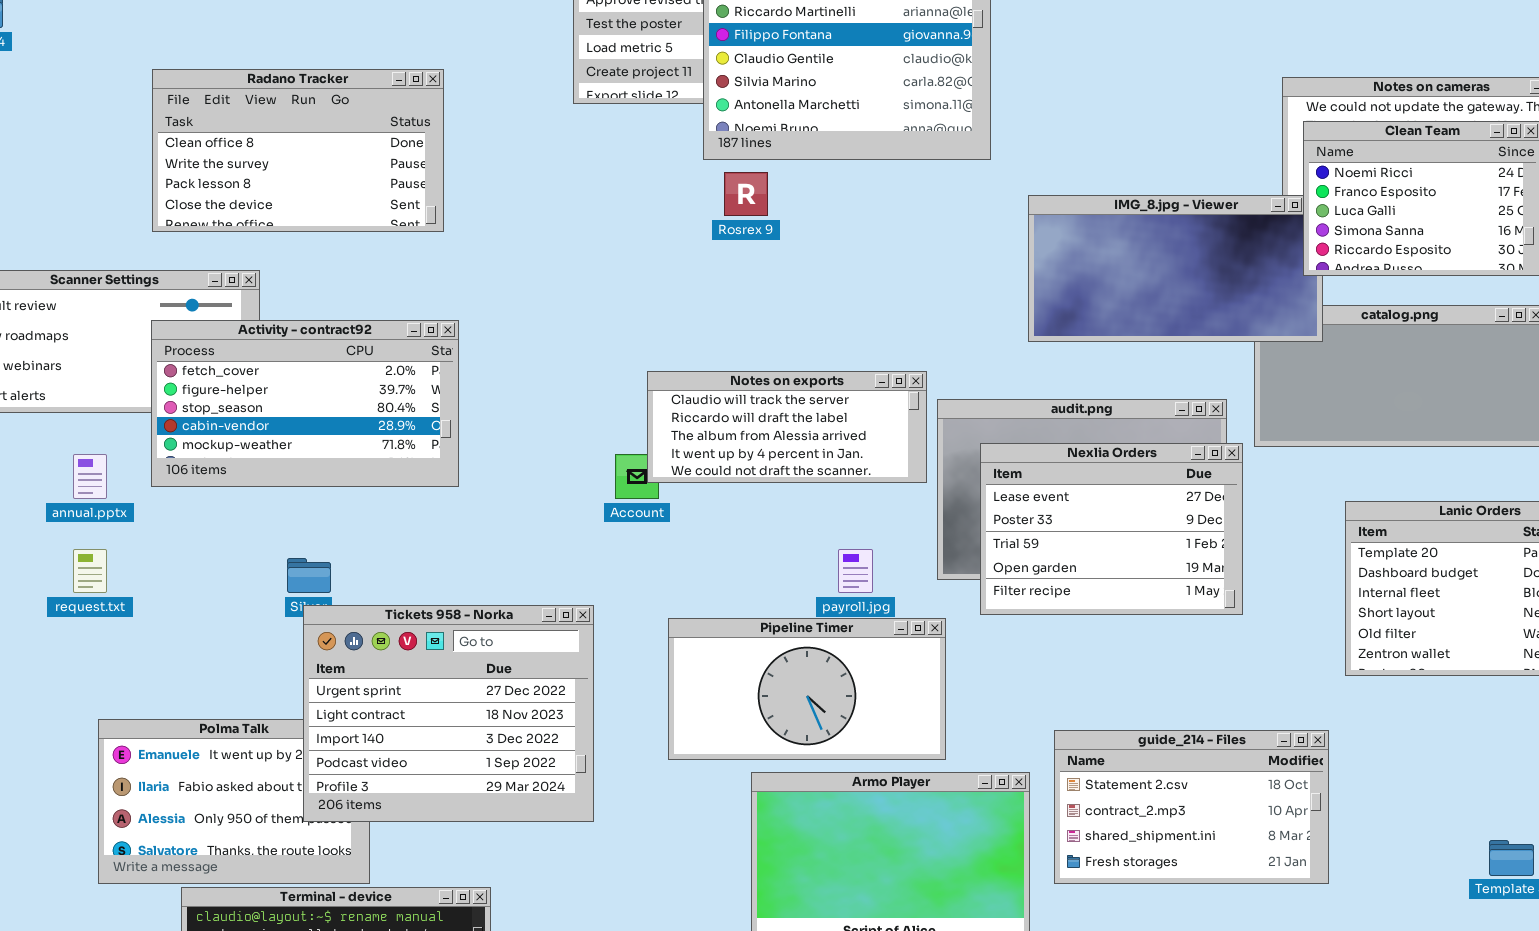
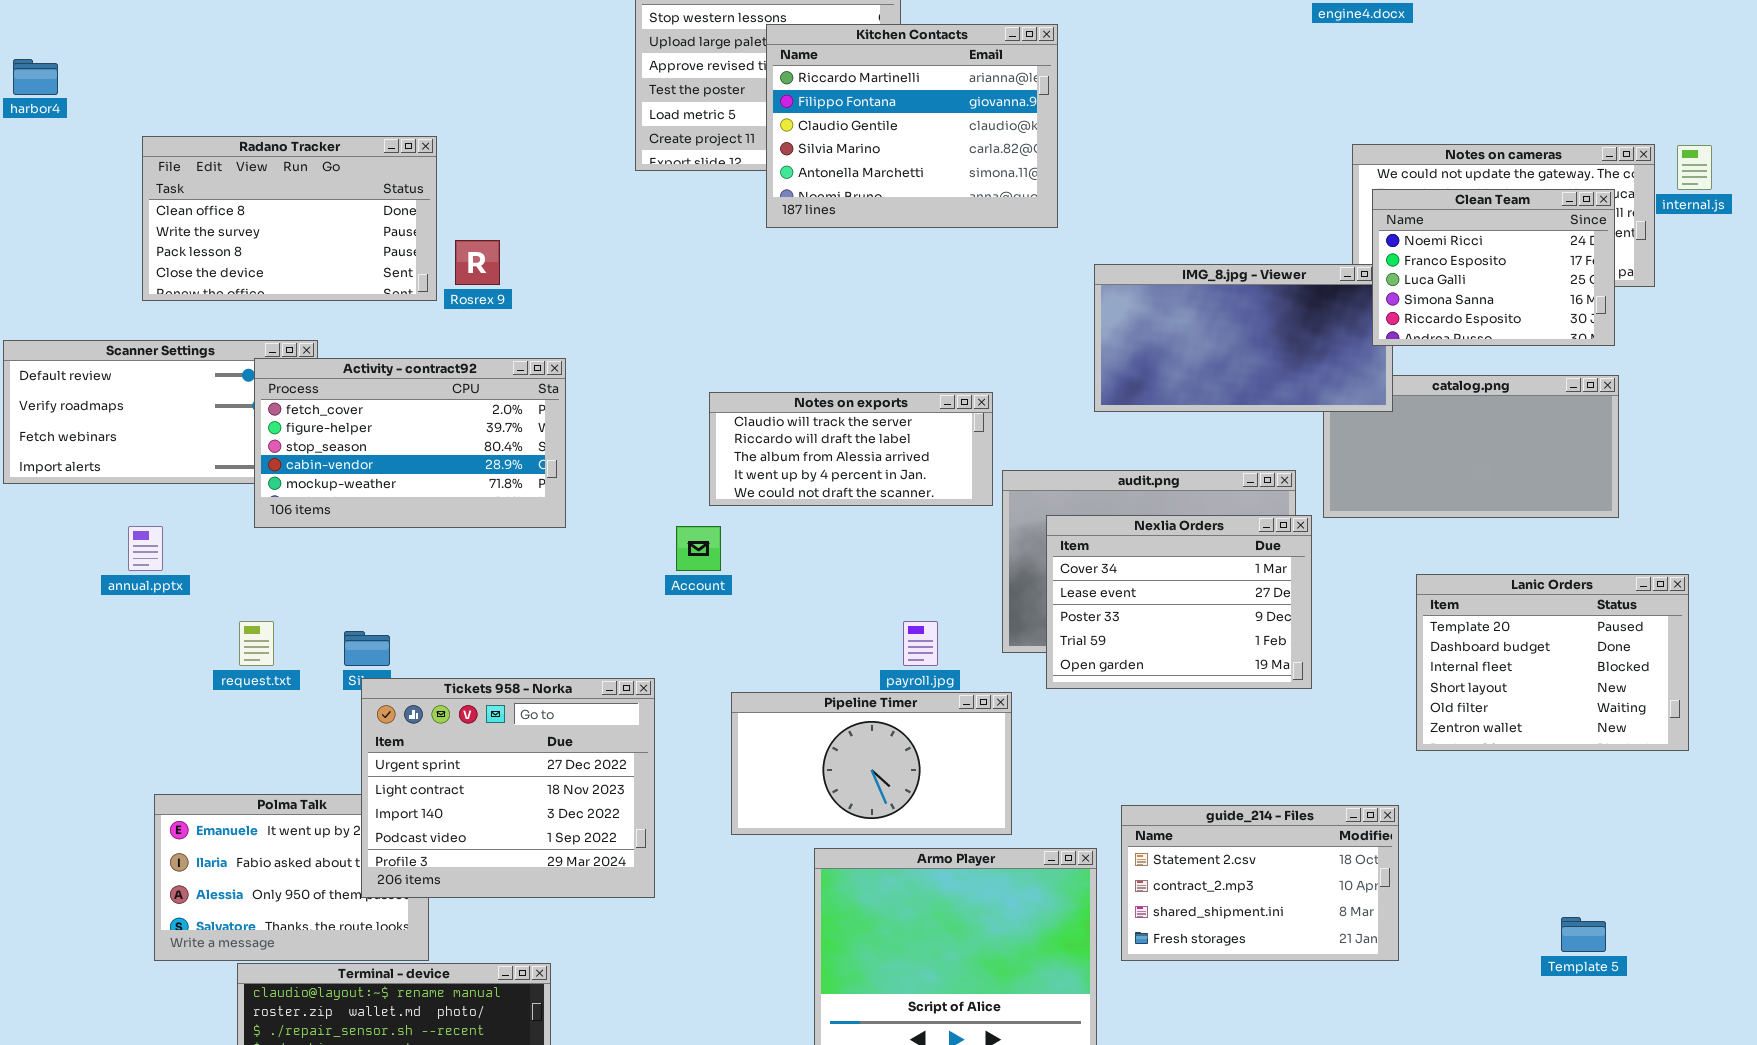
Radano Tracker: [152,69,444,232] -> [142,136,437,301], moved
Rosrex 9: [724,172,768,216] -> [455,240,500,285], moved
Activity - contract92: [151,320,459,487] -> [254,358,566,528], moved
Notes on exports: [647,371,927,483] -> [709,392,993,506], moved
Nexlia Orders: [980,443,1243,615] -> [1046,515,1312,689], scrolled up 1 row
request.txt: [73,549,107,593] -> [239,621,274,666], moved

